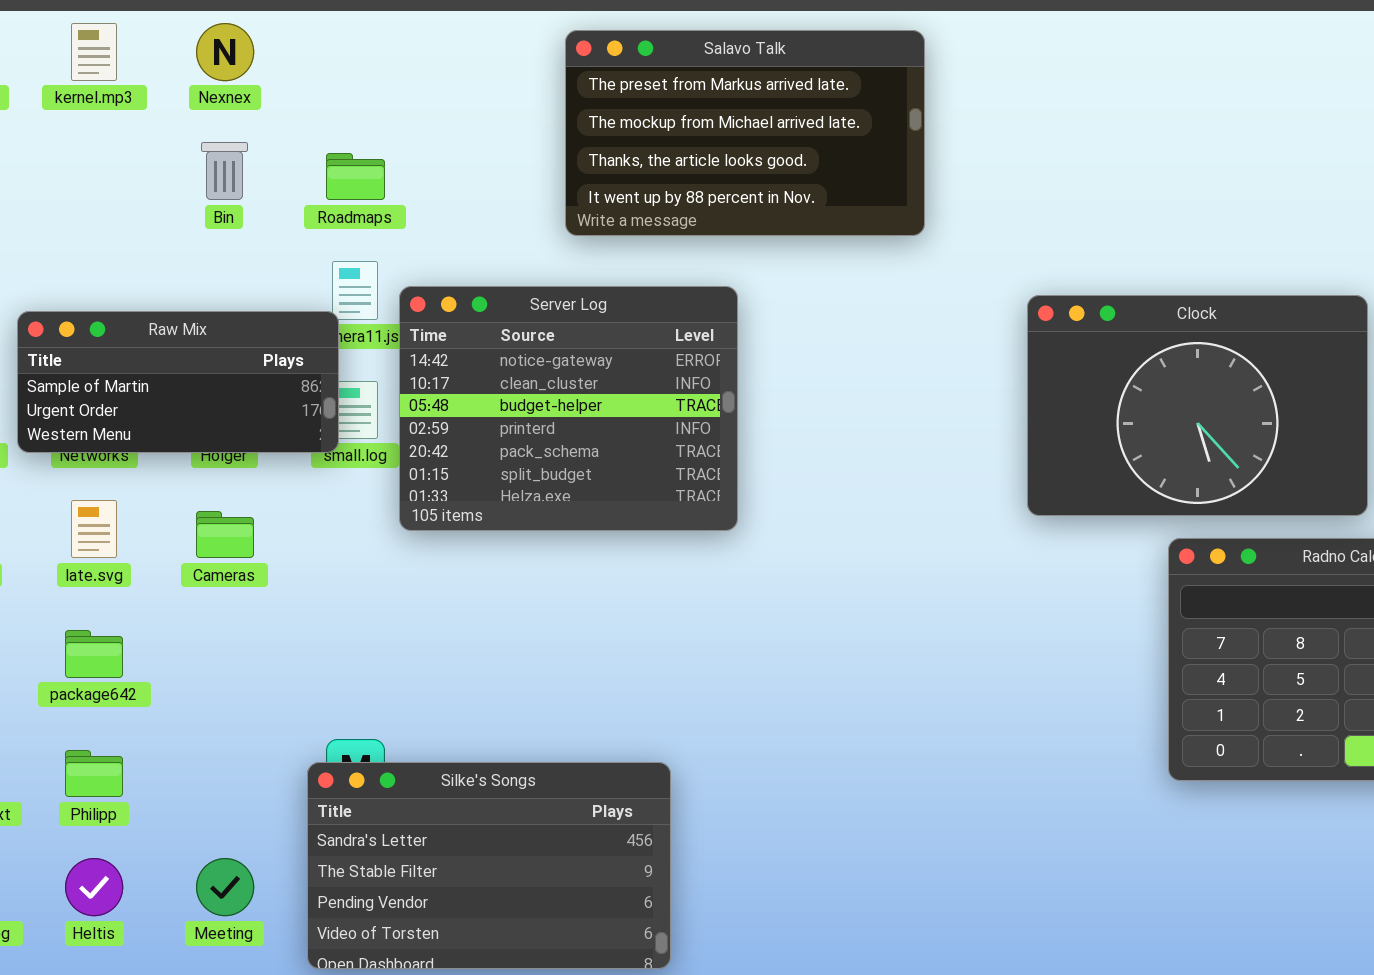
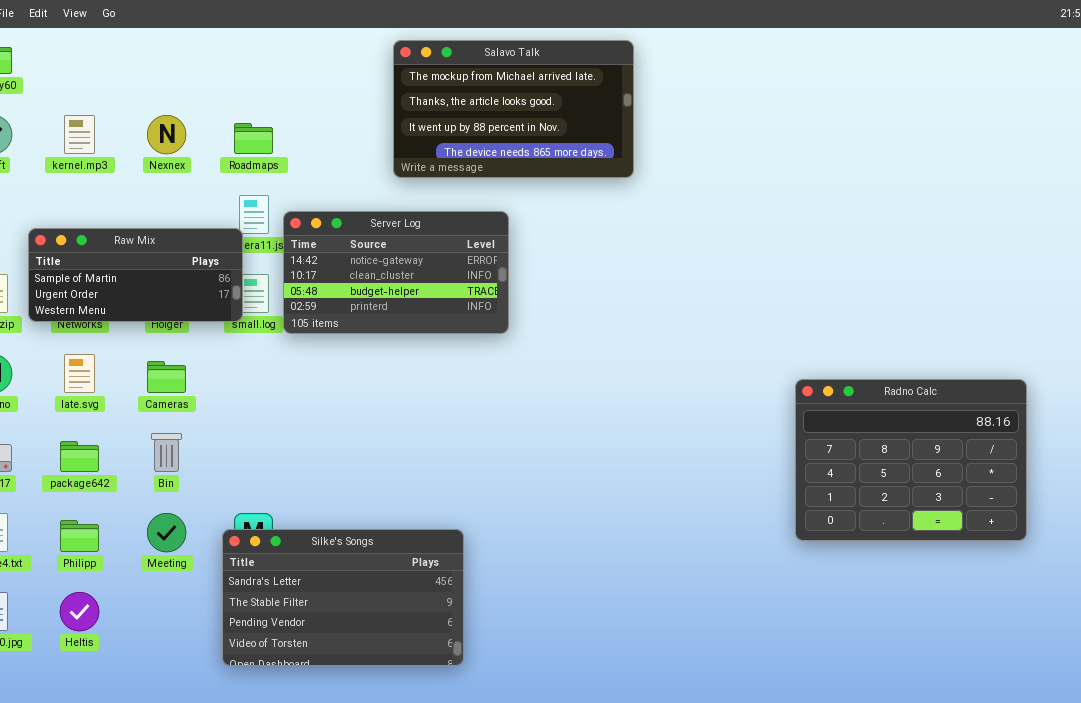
kernel.mp3: [71,23,117,81] -> [64,115,95,154], moved
Nexnex: [196,23,254,81] -> [147,115,186,154], moved
Salavo Talk: [565,30,925,236] -> [393,40,634,178], scrolled down 1 row
Bin: [201,142,248,200] -> [151,433,182,472], moved
Server Log: [399,286,738,531] -> [283,211,509,334], resized
Clock: [1027,295,1368,516] -> none, closed
Meeting: [196,858,254,916] -> [147,513,186,552], moved

